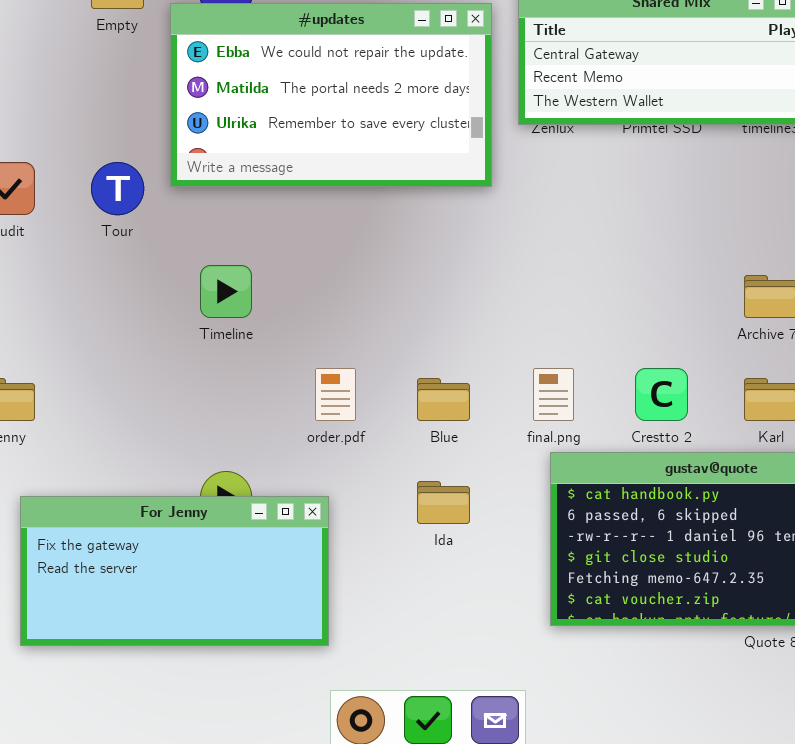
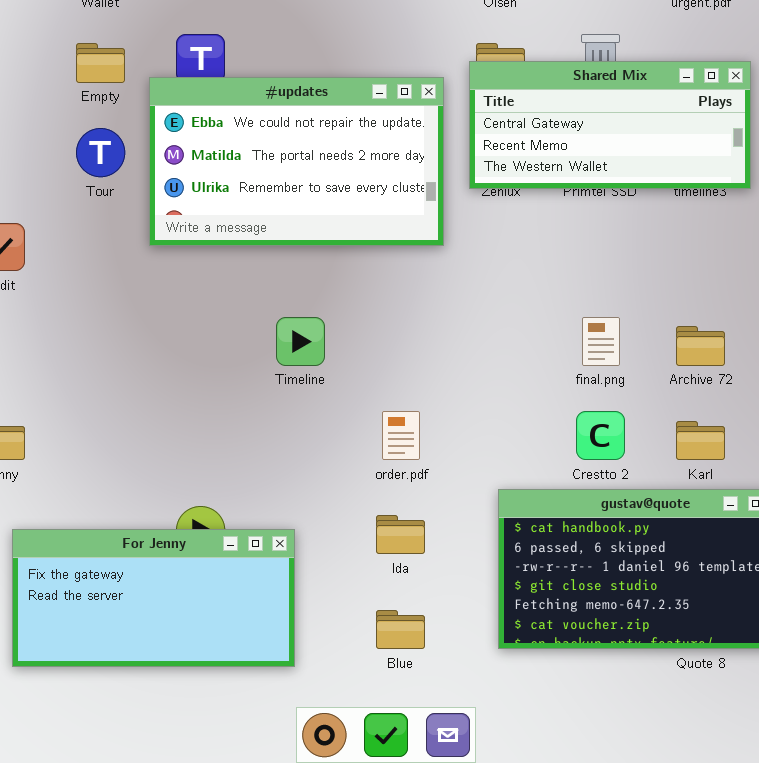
Tour: [91,162,144,215] -> [76,128,125,177], moved
Timeline: [200,265,252,318] -> [276,317,325,366], moved
order.pdf: [315,368,356,421] -> [382,411,420,460], moved
final.png: [533,368,574,421] -> [582,317,620,366], moved
Blue: [417,378,470,421] -> [376,610,425,649], moved

